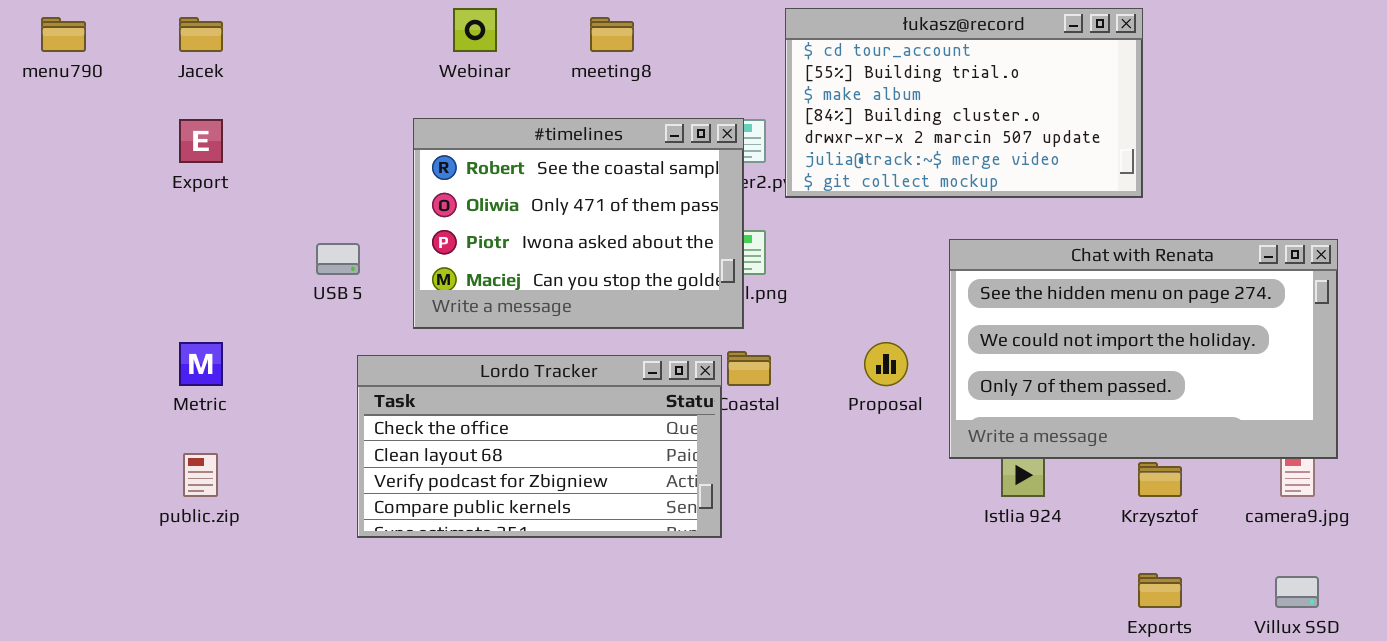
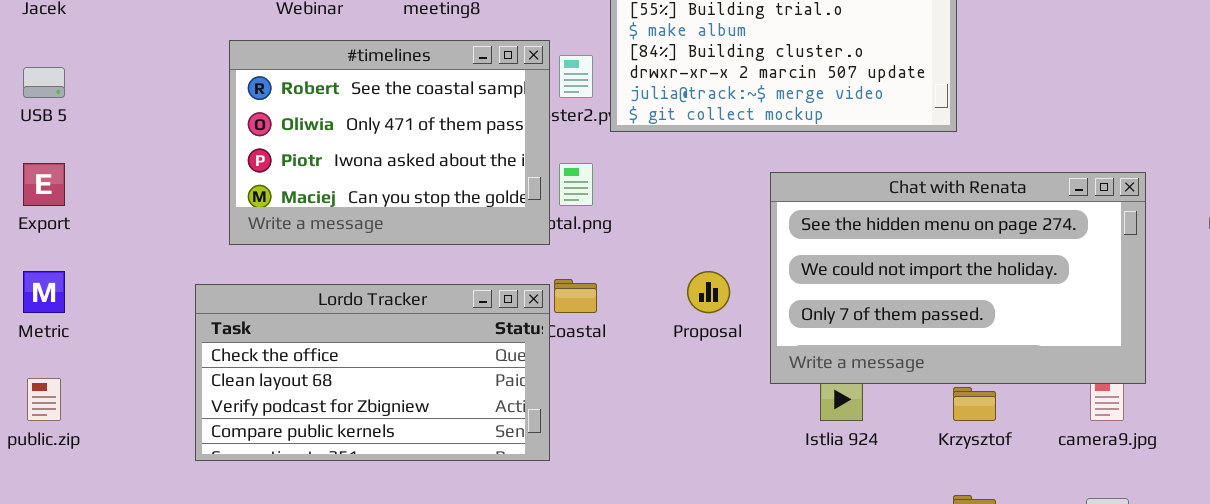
#timelines: [413,118,744,329] -> [229,40,550,245], moved
Export: [179,119,223,163] -> [23,163,65,206], moved
USB 5: [316,243,360,275] -> [23,67,65,98], moved

